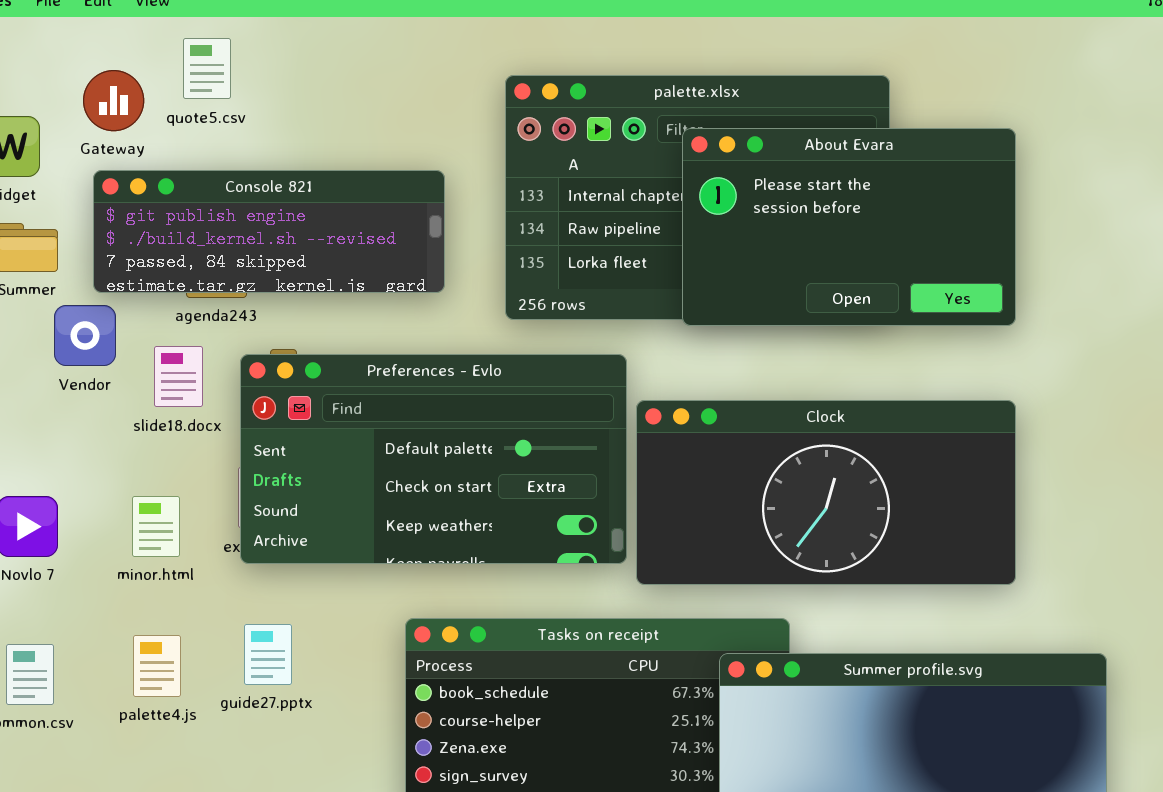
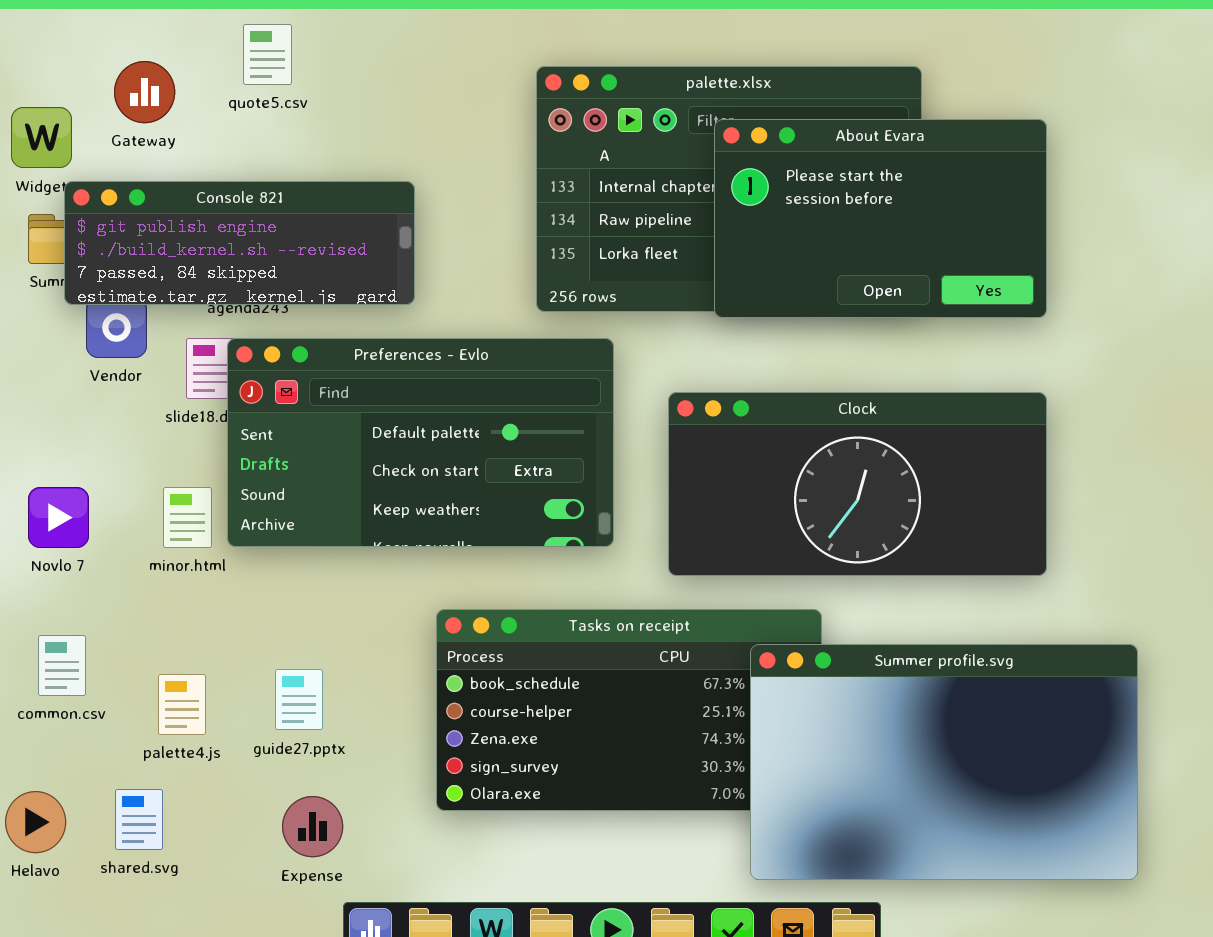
quote5.csv: [183,38,231,99] -> [243,24,292,85], moved
Console 821: [93,170,445,293] -> [64,181,415,305], moved
Preferences - Evlo: [240,354,627,564] -> [227,338,614,547], moved
guide27.pptx: [244,624,292,685] -> [275,669,323,730], moved
palette4.js: [133,635,181,697] -> [158,674,206,735], moved

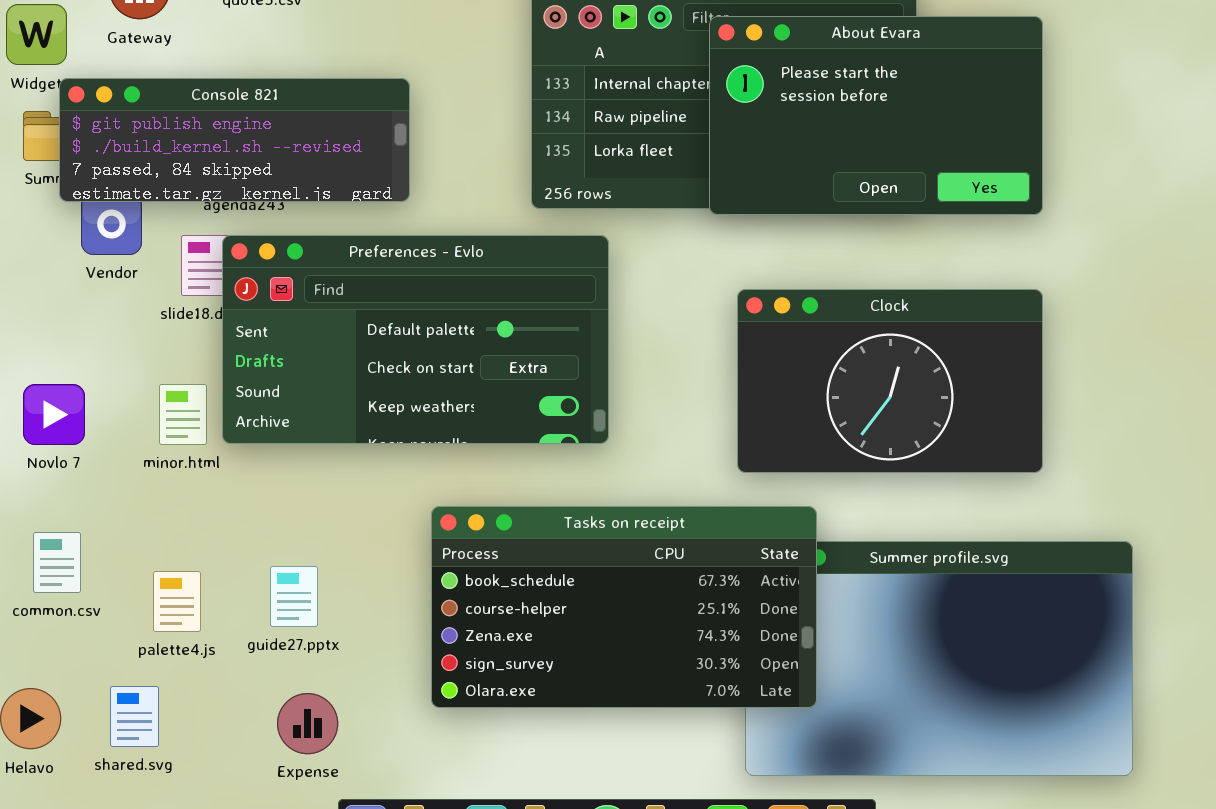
Clock: [668,392,1047,576] -> [737,289,1043,473], resized
Tasks on receipt: [436,609,822,811] -> [431,506,817,708], raised

